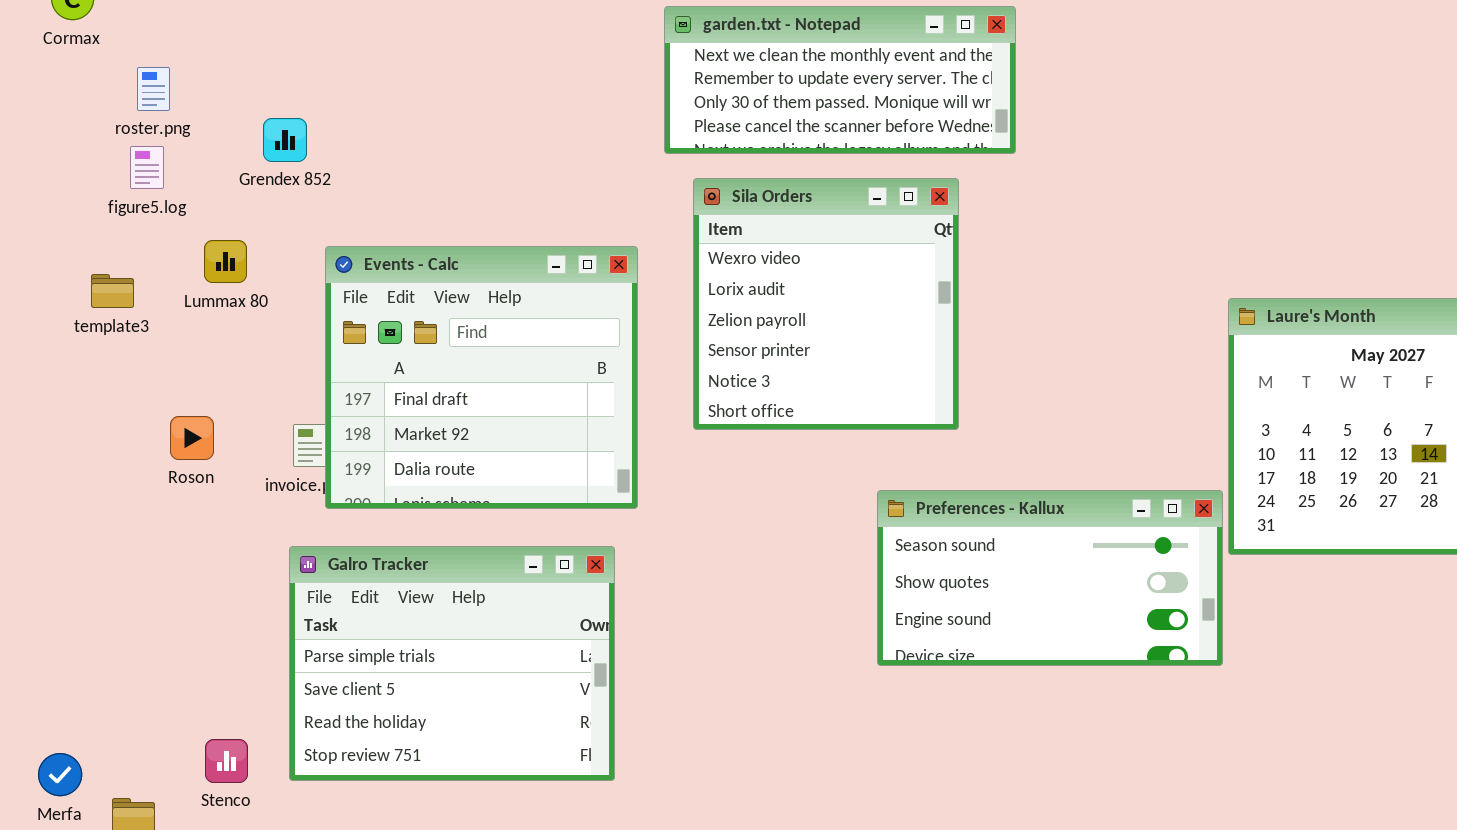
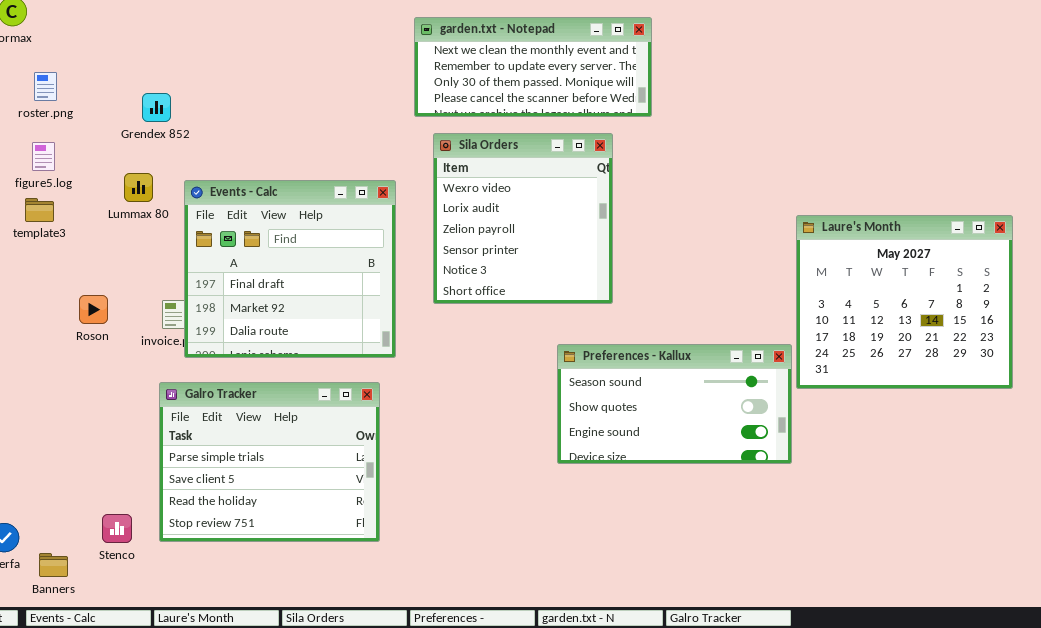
roster.png: [137,67,170,111] -> [34,72,57,101], moved
figure5.log: [130,146,164,189] -> [32,142,55,171], moved
Lummax 80: [204,240,247,283] -> [124,173,153,202], moved

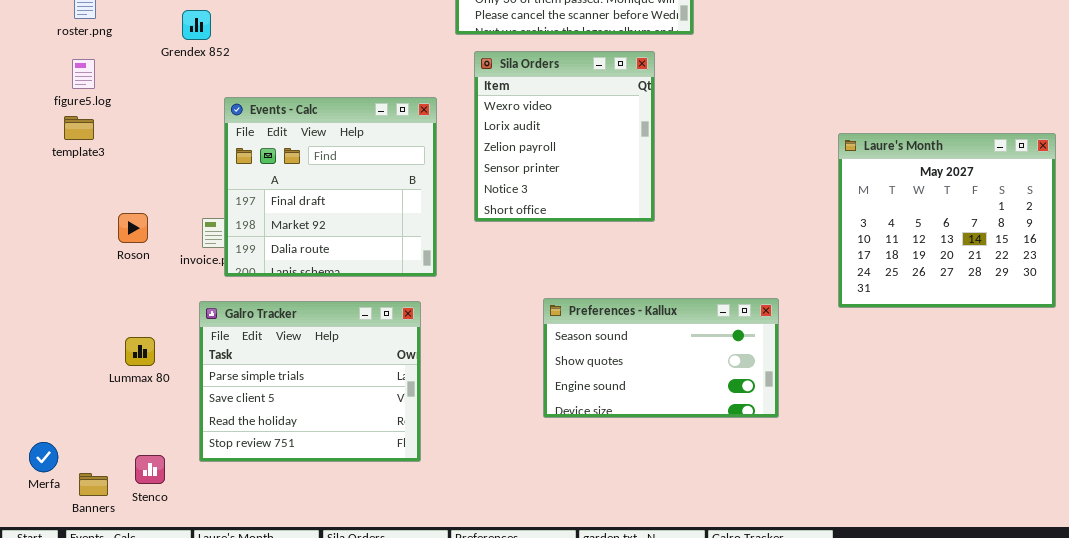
Lummax 80: [124,173,153,202] -> [125,337,155,366], moved
Preferences - Kallux: [557,344,792,464] -> [543,298,779,418], moved
Stenco: [102,514,132,543] -> [135,455,165,484], moved

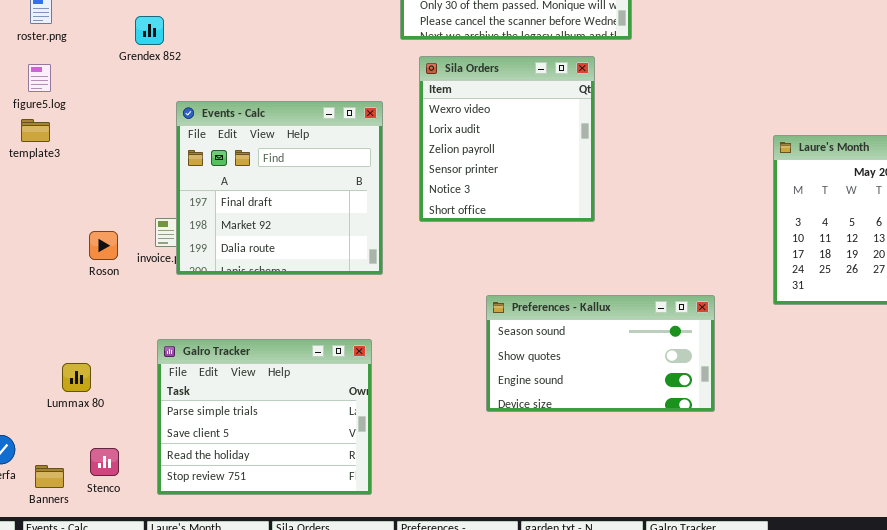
Roson: [118,213,148,243] -> [89,231,118,260], moved
Galro Tracker: [199,301,421,462] -> [157,339,372,495], moved
Lummax 80: [125,337,155,366] -> [62,363,91,392], moved

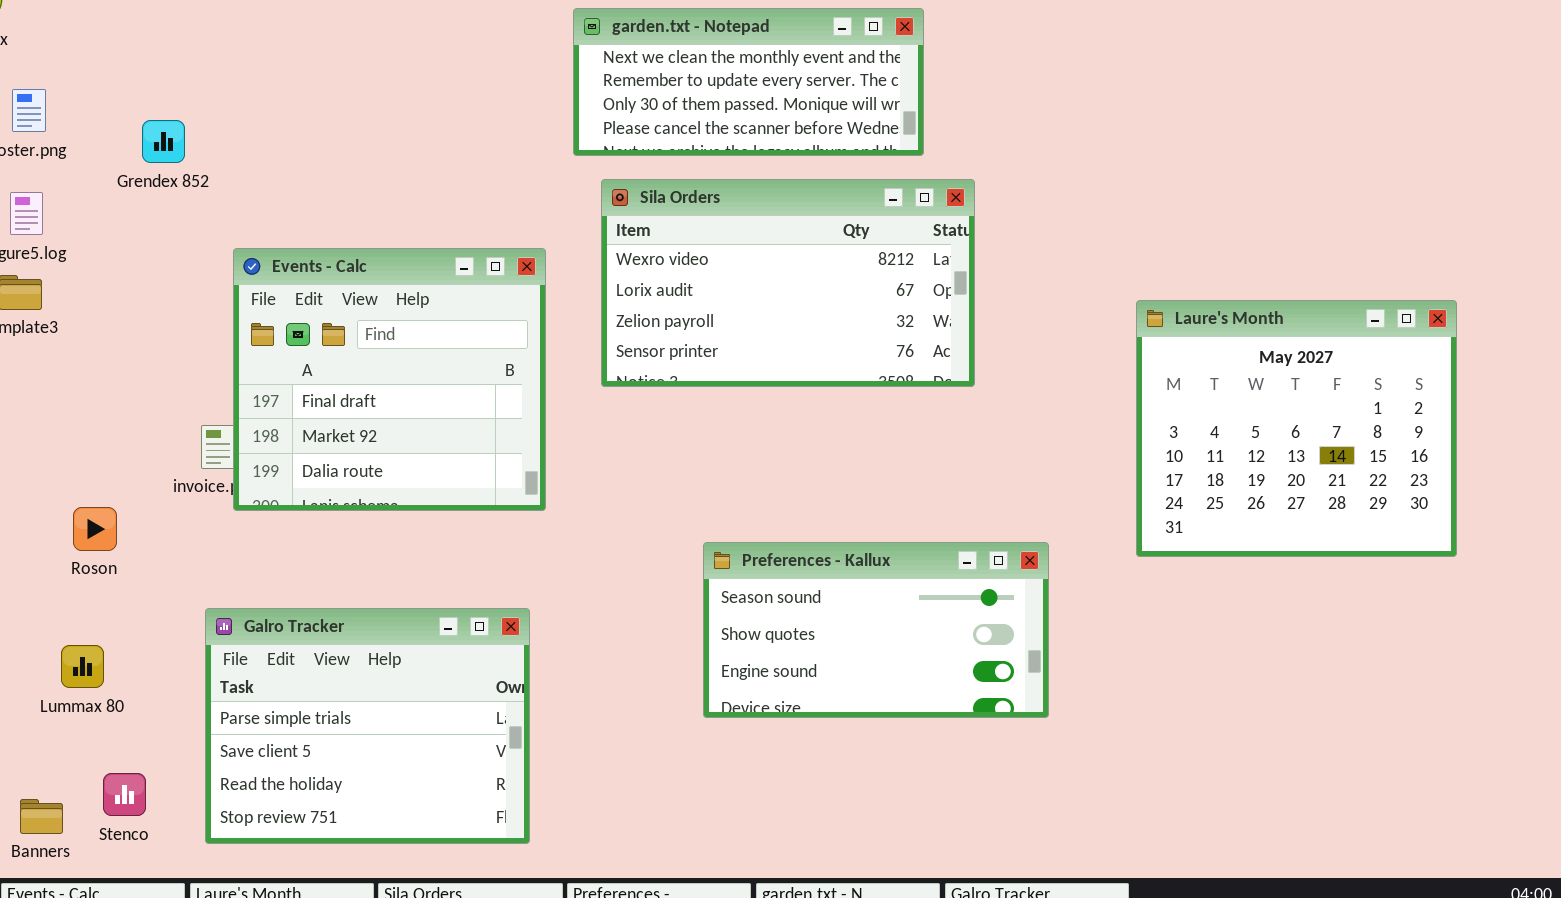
Grendex 852: [135,16,164,45] -> [142,120,185,163], moved
Sila Orders: [419,56,595,222] -> [601,179,975,387], resized
Roson: [89,231,118,260] -> [73,507,117,551], moved

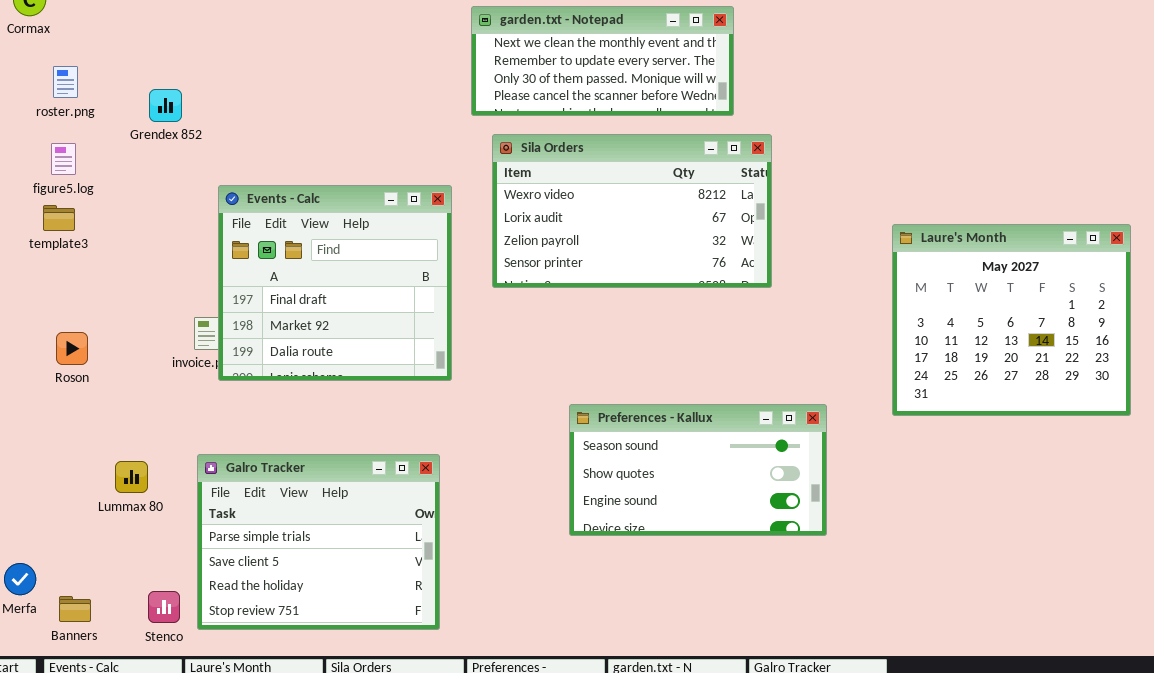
Roson: [73,507,117,551] -> [56,332,88,365], moved
Lummax 80: [61,645,104,688] -> [115,461,148,493], moved
Stenco: [103,773,146,816] -> [148,591,180,623], moved

